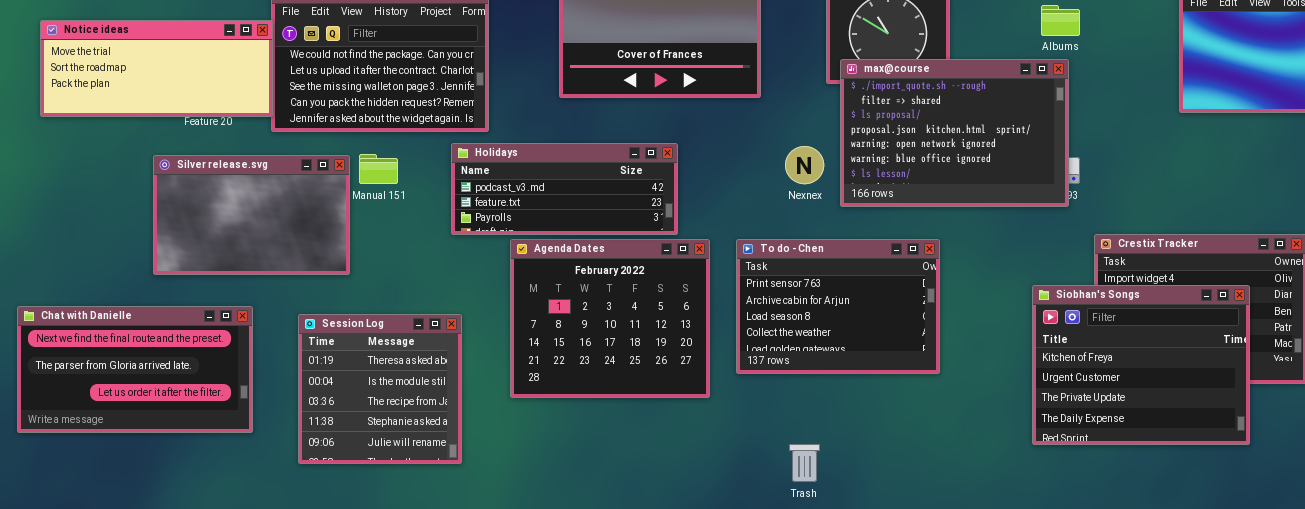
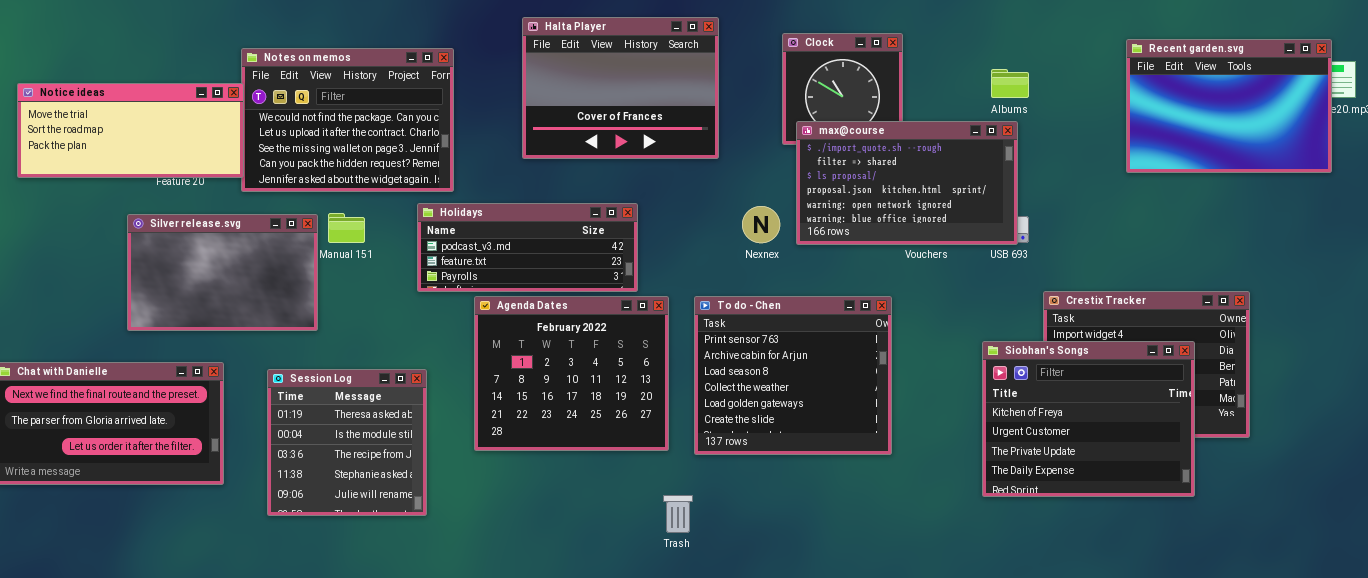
max@course: [840,59,1069,207] -> [796,121,1018,245], resized
To do - Chen: [736,239,940,374] -> [694,296,892,455], resized
Trash: [789,444,820,482] -> [663,495,693,533], moved

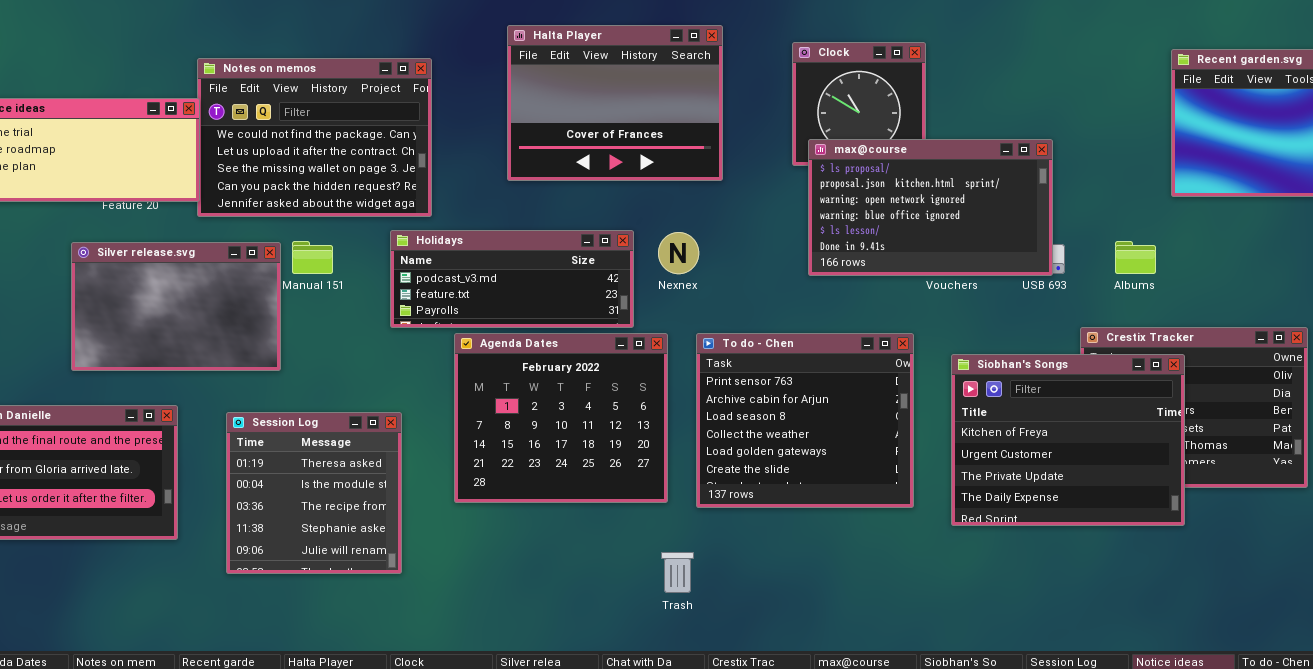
Albums: [991,69,1029,98] -> [1115,241,1156,274], moved
max@course: [796,121,1018,245] -> [808,139,1053,276], scrolled down 2 rows
Nexnex: [742,206,780,243] -> [658,232,699,274], moved
Siobhan's Songs: [982,341,1195,497] -> [951,354,1185,526], moved

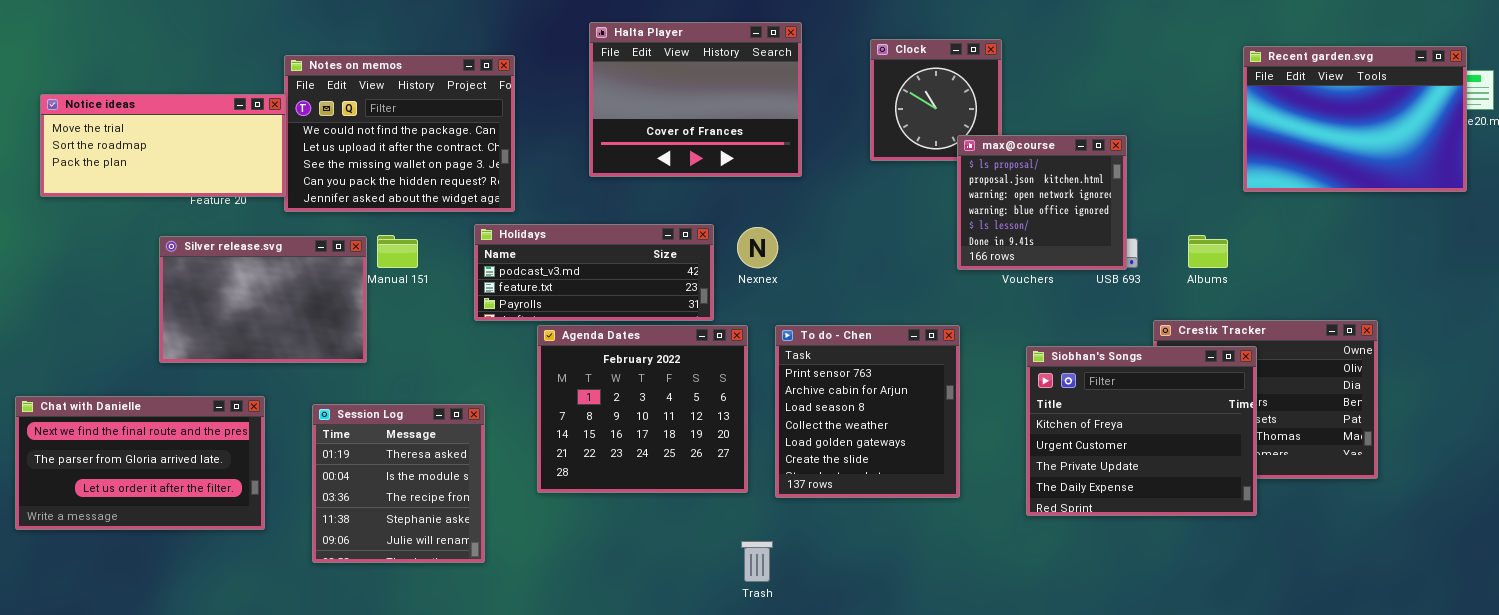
max@course: [808,139,1053,276] -> [957,135,1127,270], resized
To do - Chen: [696,333,914,508] -> [775,325,960,498], resized

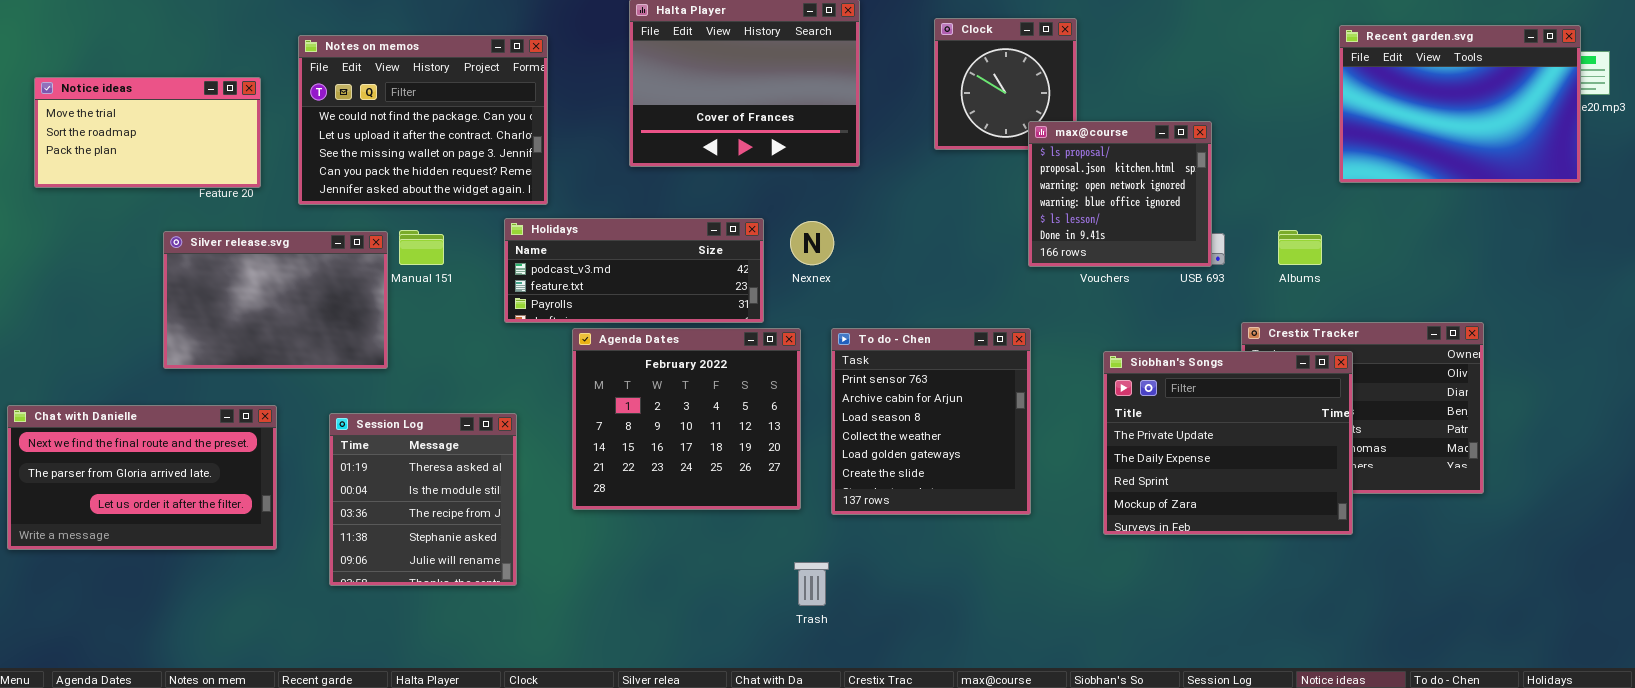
Notice ideas: [40,94,286,197] -> [34,77,261,188], resized
Siobhan's Songs: [1026,346,1257,516] -> [1103,351,1353,535], scrolled down 2 rows

